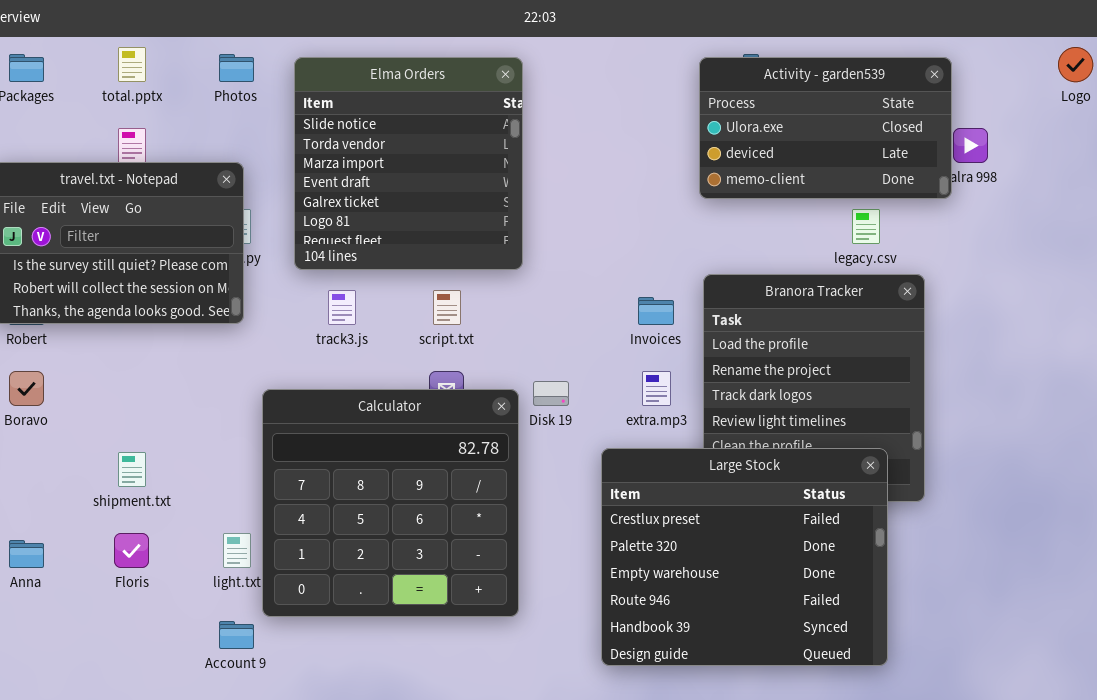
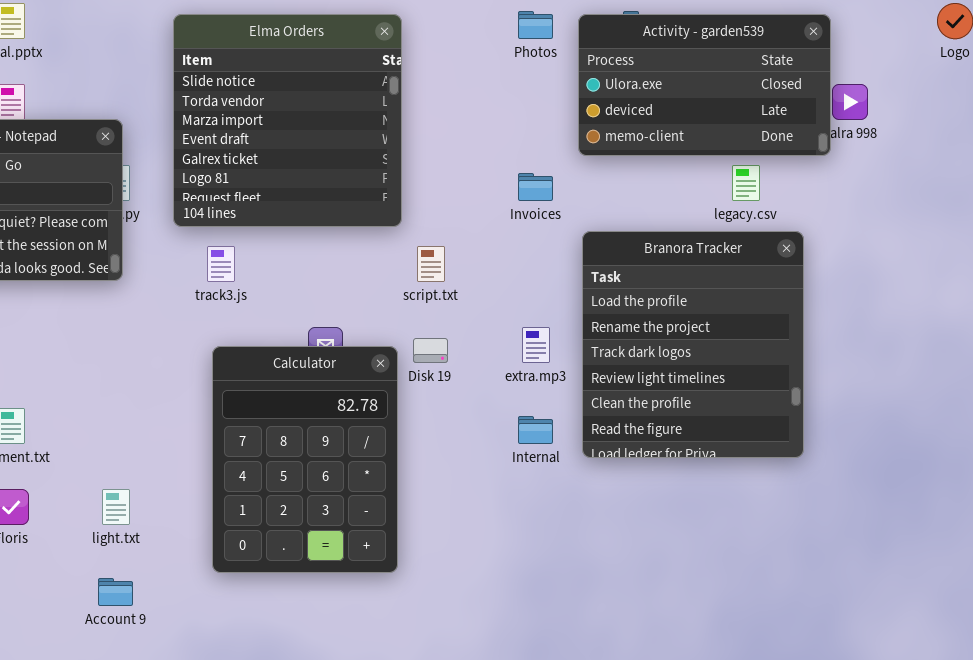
Photos: [219,54,254,82] -> [518,11,553,39], moved
script.txt: [433,290,461,325] -> [417,246,445,282], moved
Invoices: [638,297,674,325] -> [518,173,553,201], moved
Calculator: [262,389,519,617] -> [212,346,398,573], resized
Large Stock: [601,448,888,666] -> none, closed

